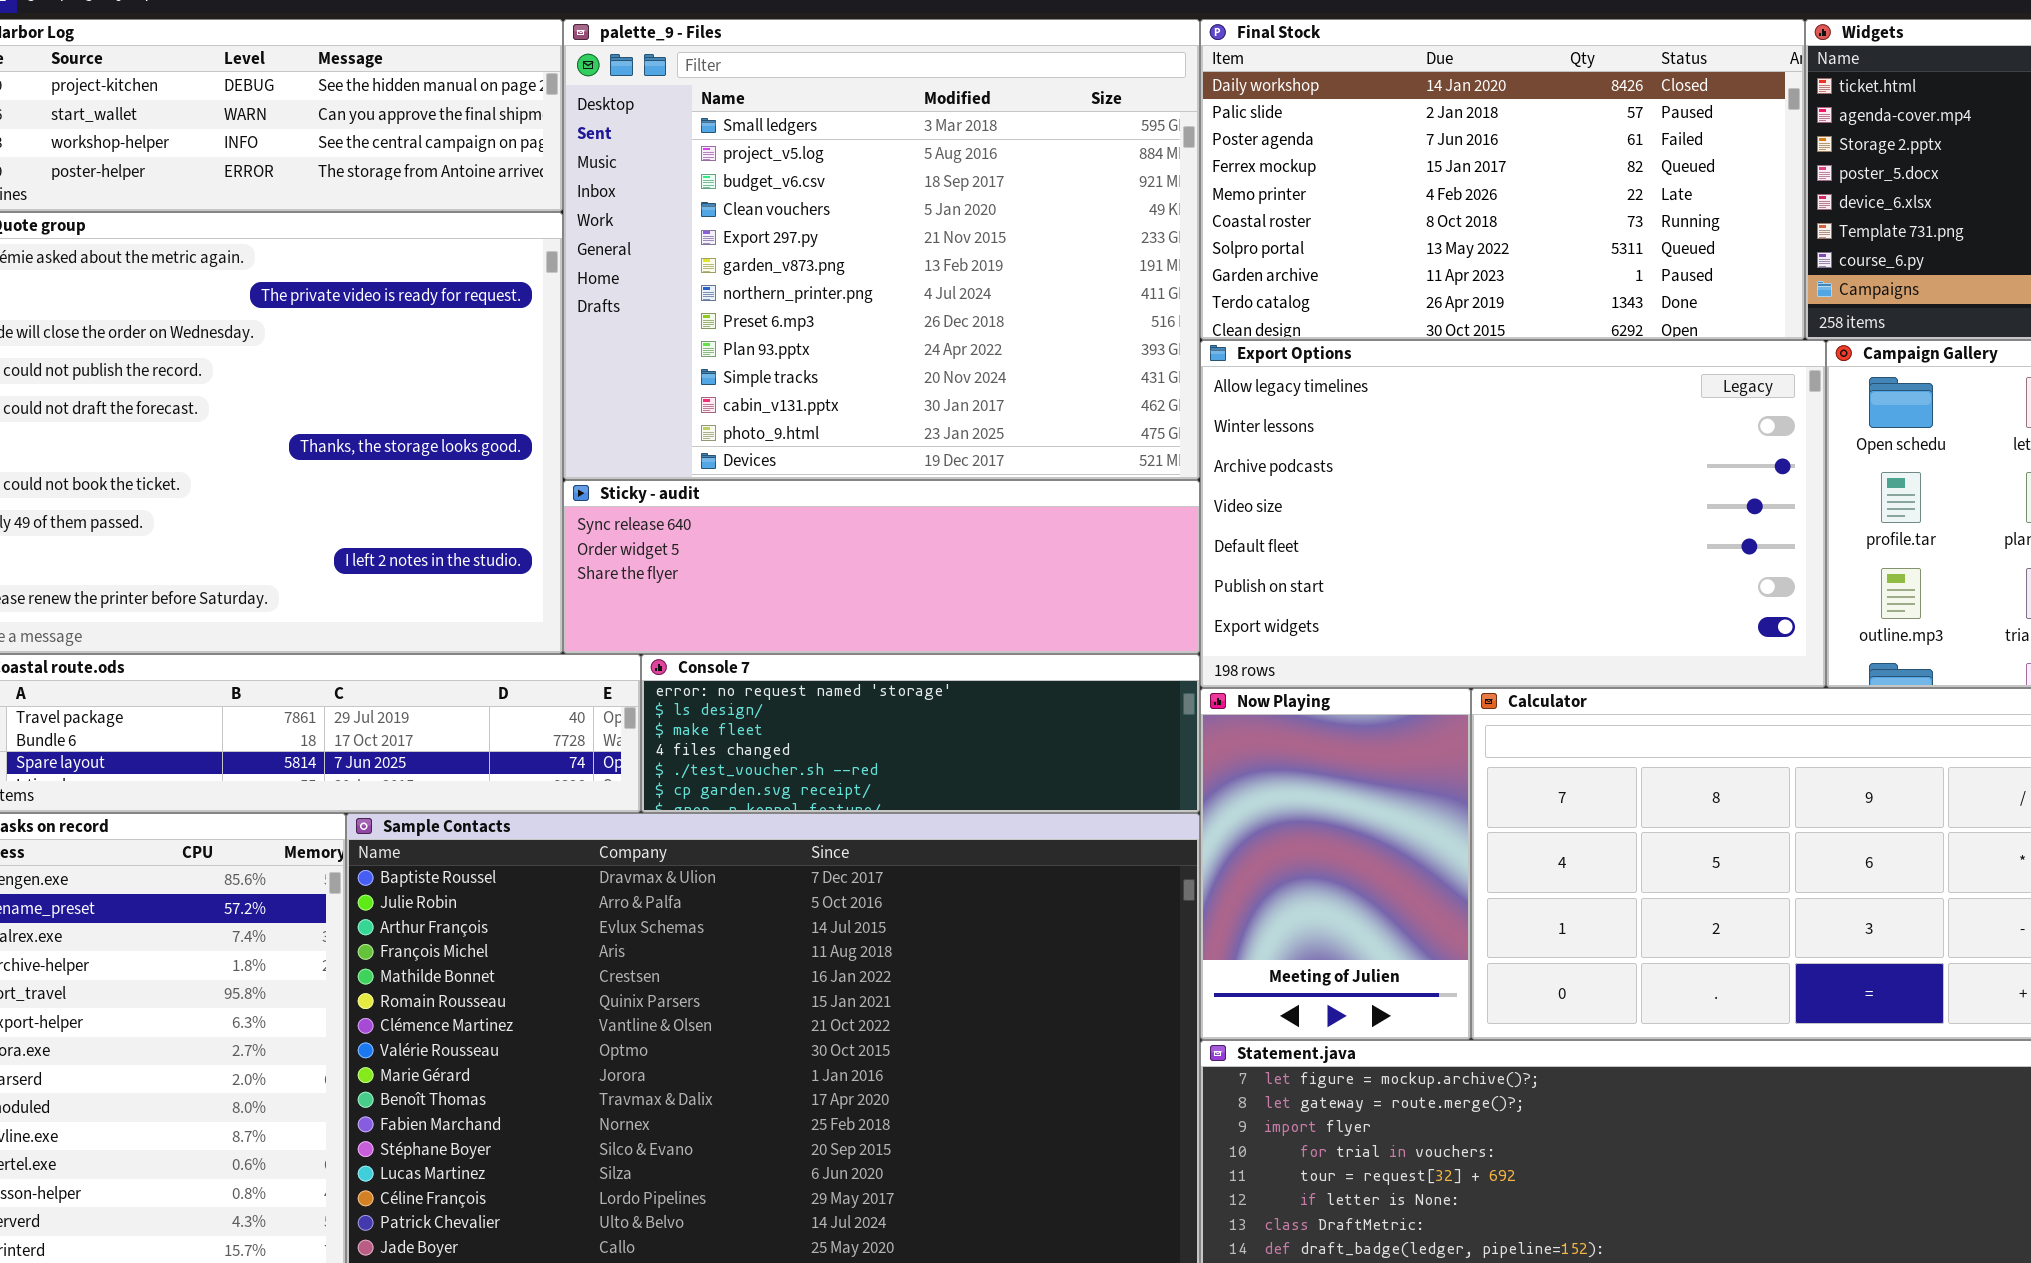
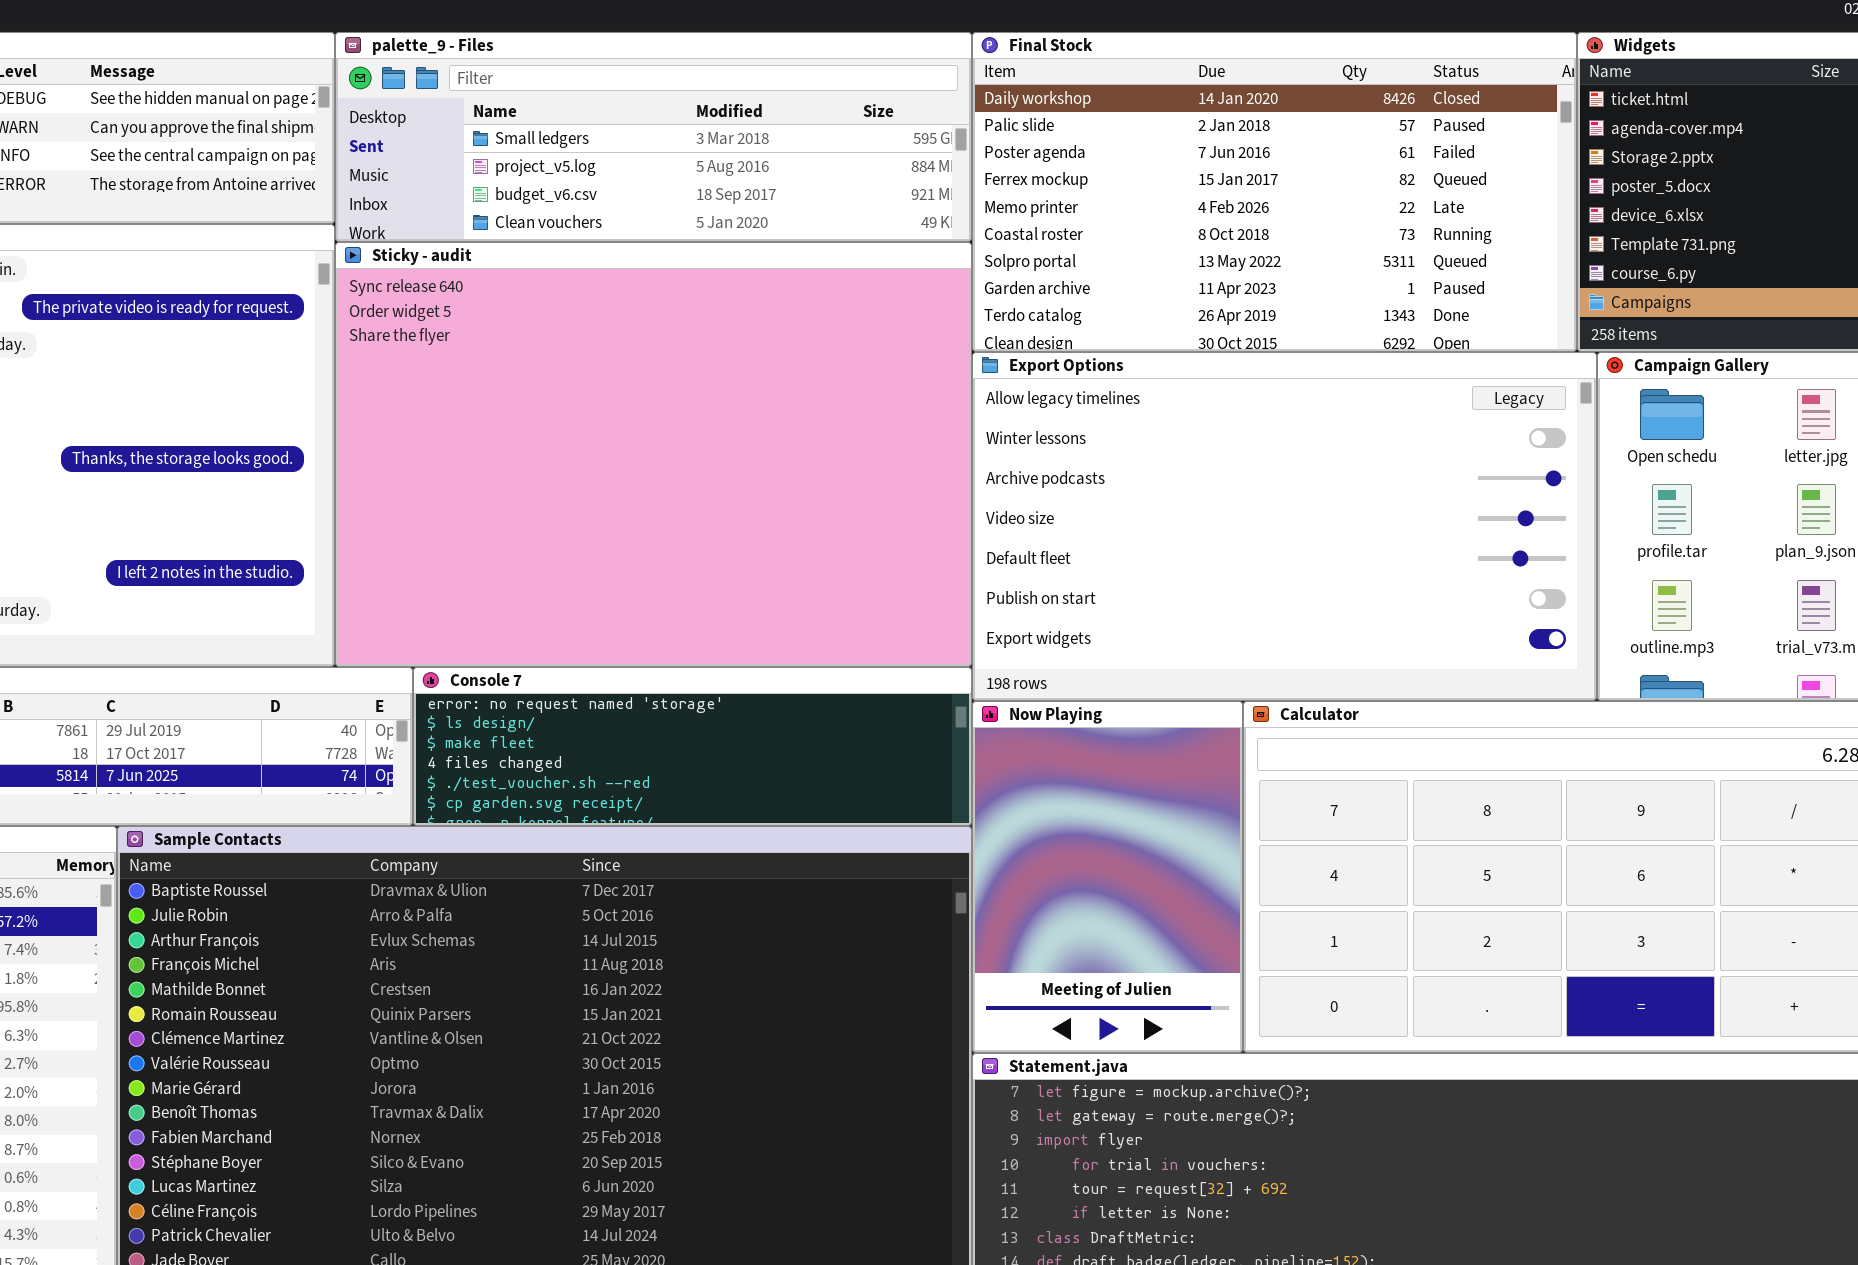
palette_9 - Files: [563,19,1200,480] -> [335,32,972,242], resized
Sticky - audit: [563,480,1200,654] -> [335,242,972,667], resized

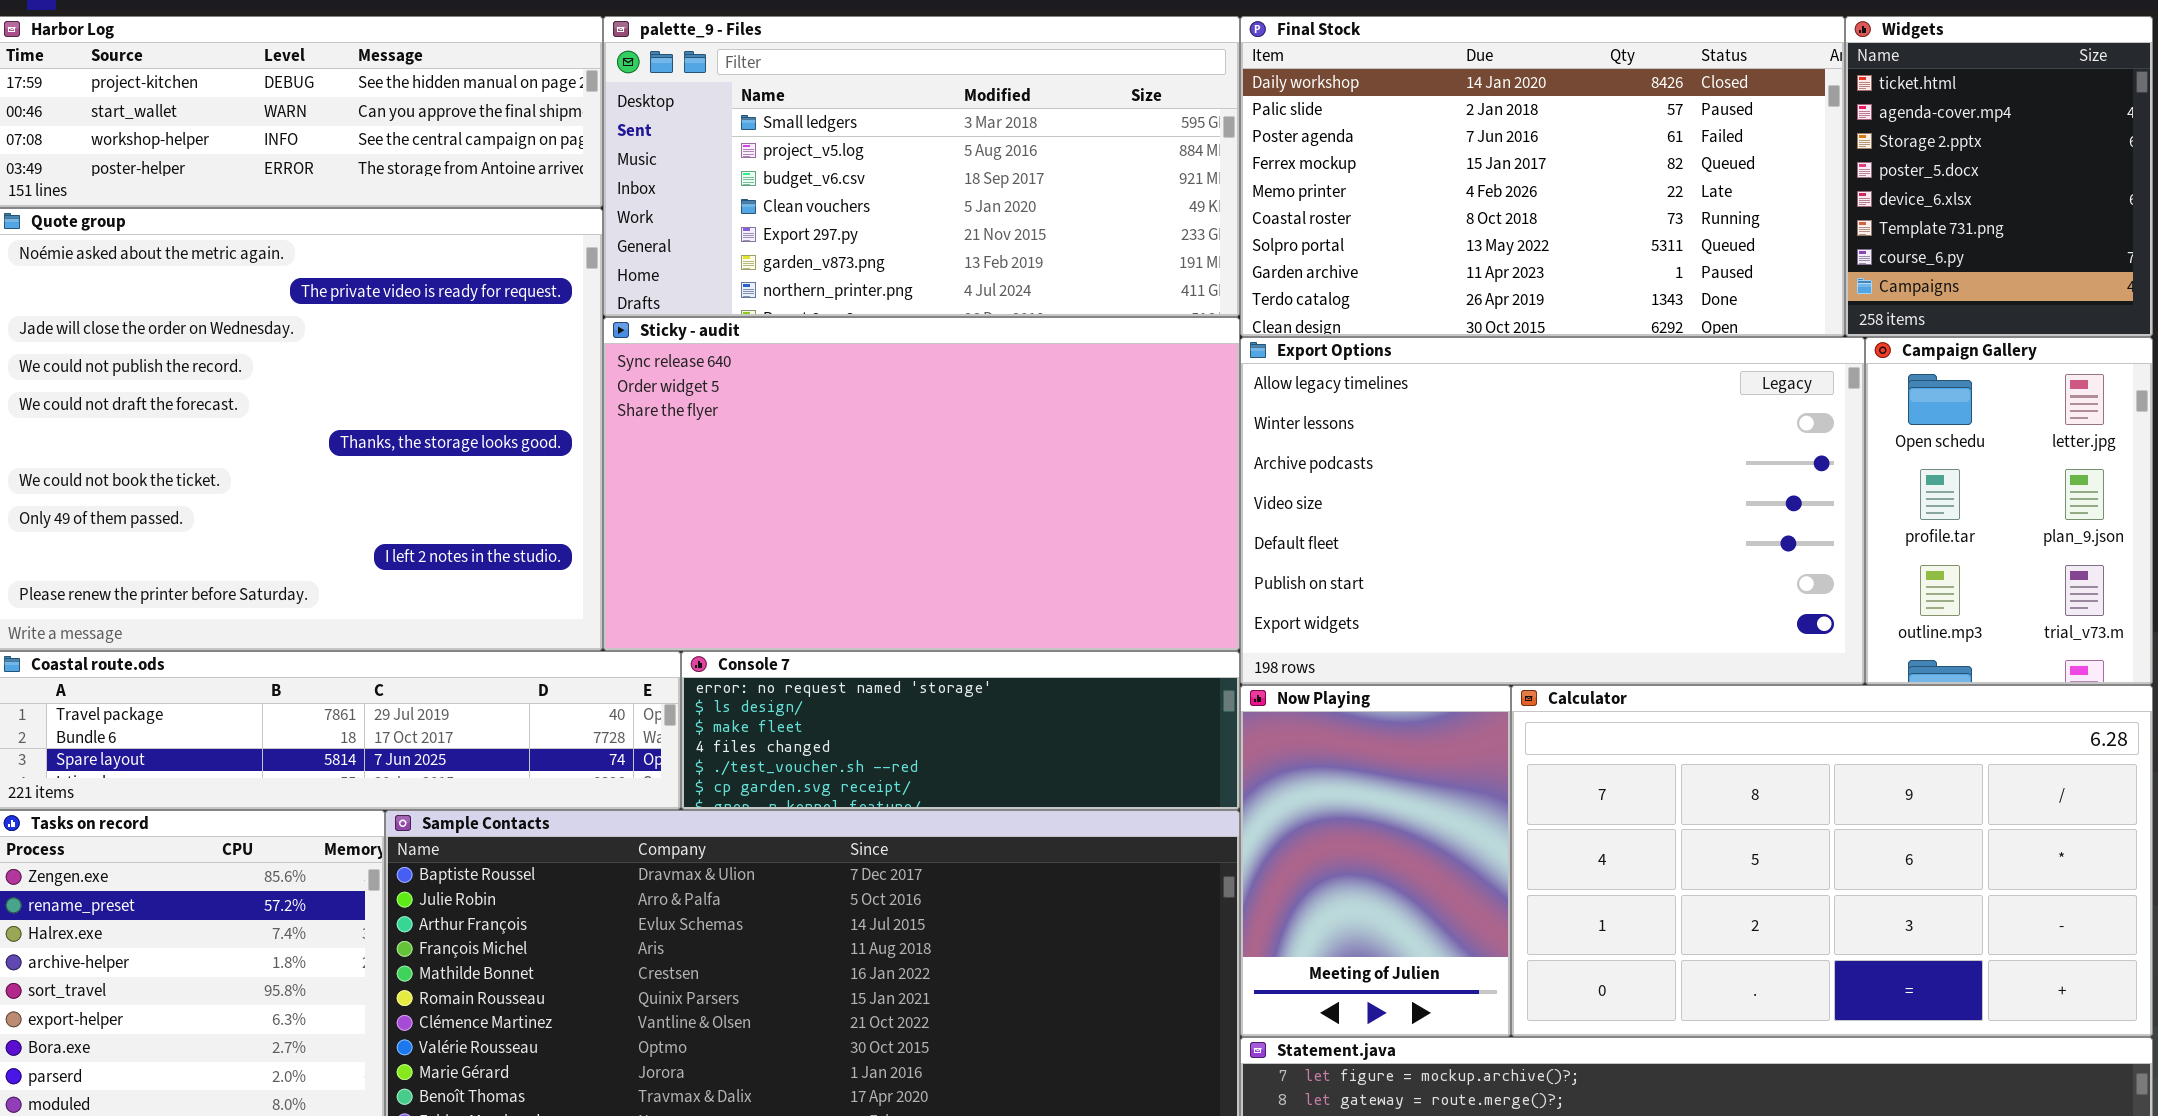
palette_9 - Files: [335,32,972,242] -> [603,16,1240,317], resized
Sticky - audit: [335,242,972,667] -> [603,317,1240,651], resized

